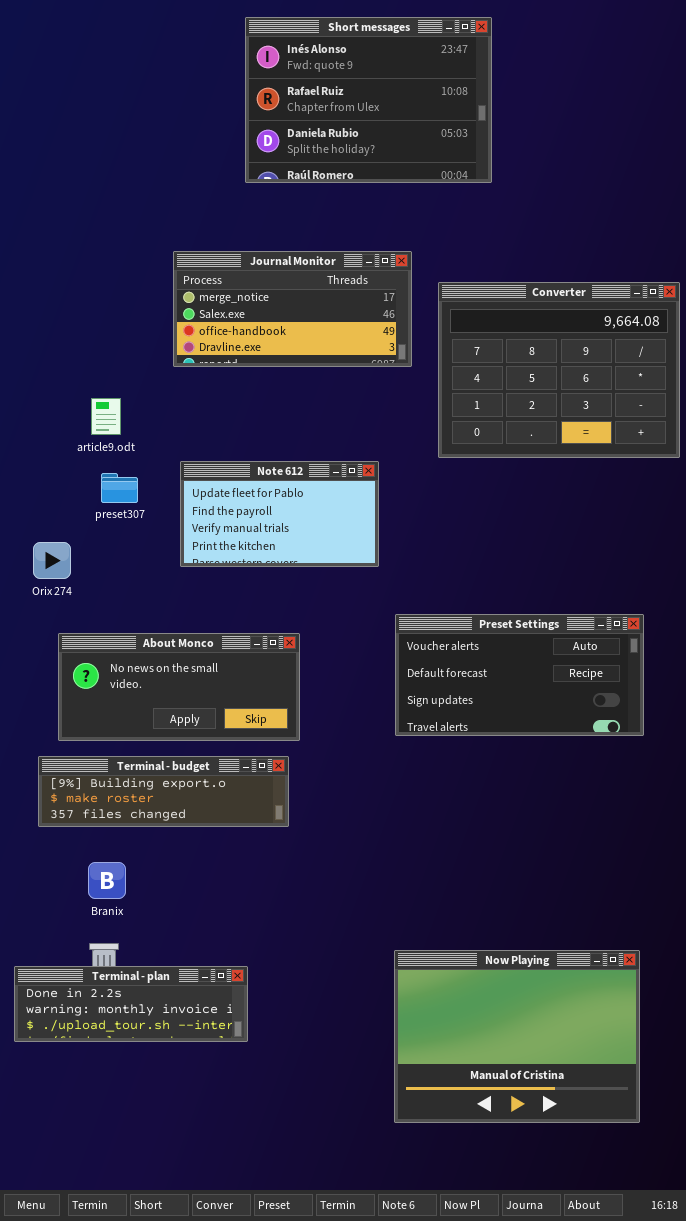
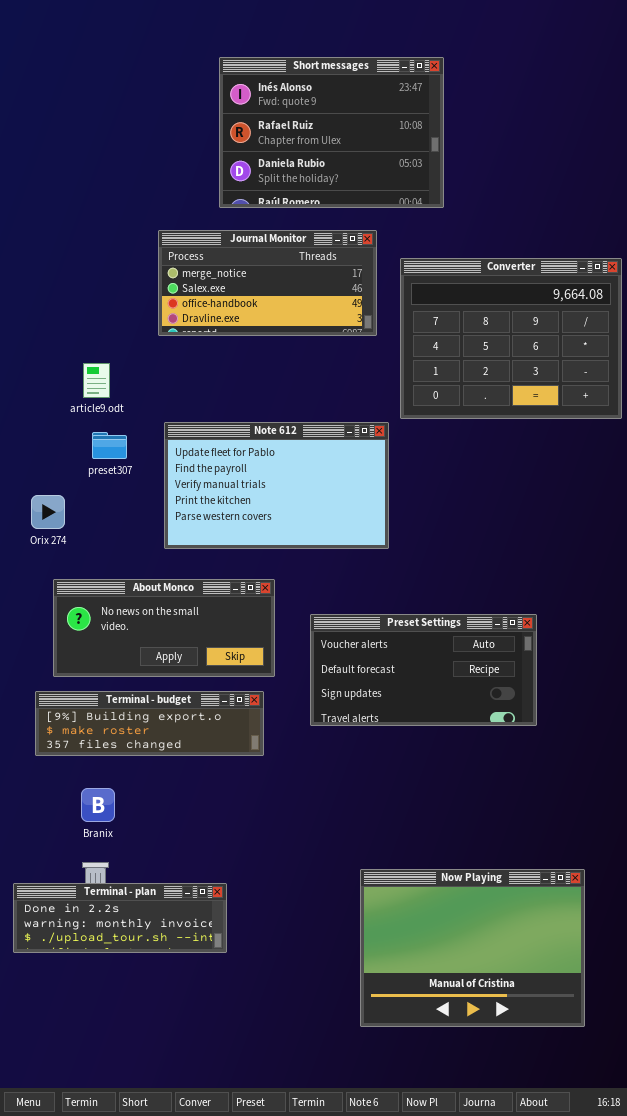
Short messages: [245,17,492,183] -> [219,57,444,208], moved
Note 612: [180,461,379,567] -> [164,422,389,549], resized
Preset Settings: [395,614,644,736] -> [310,614,537,726], moved

